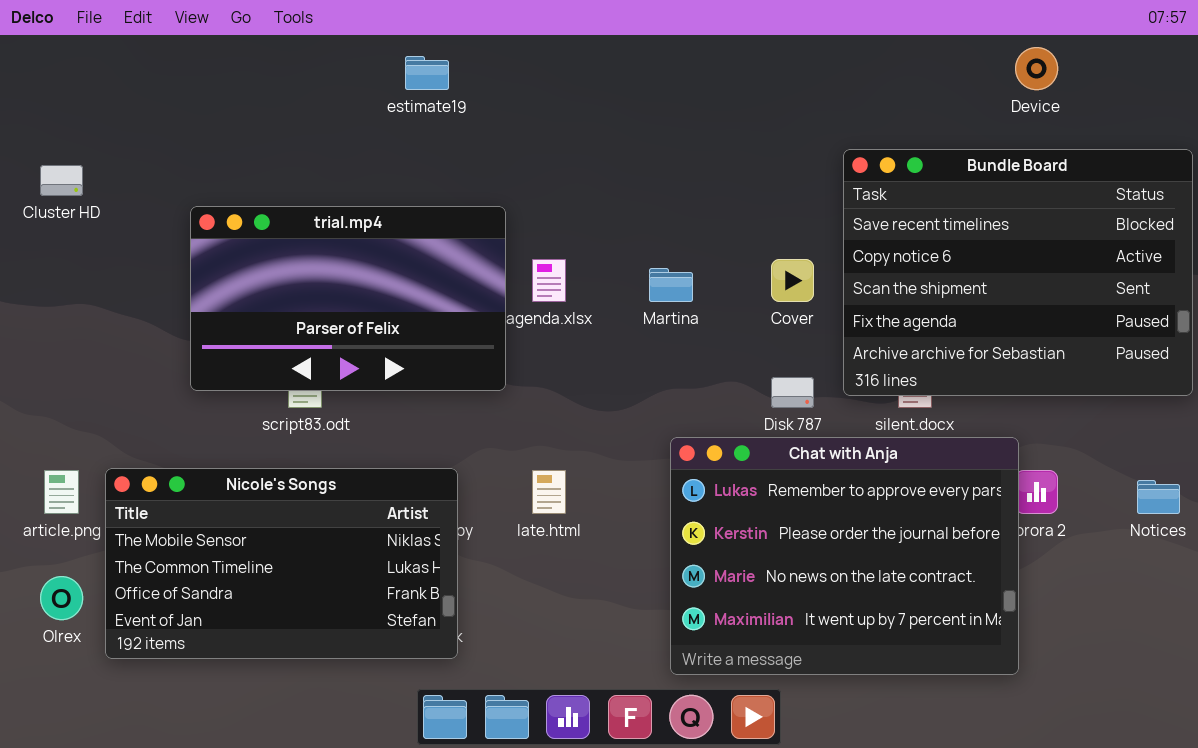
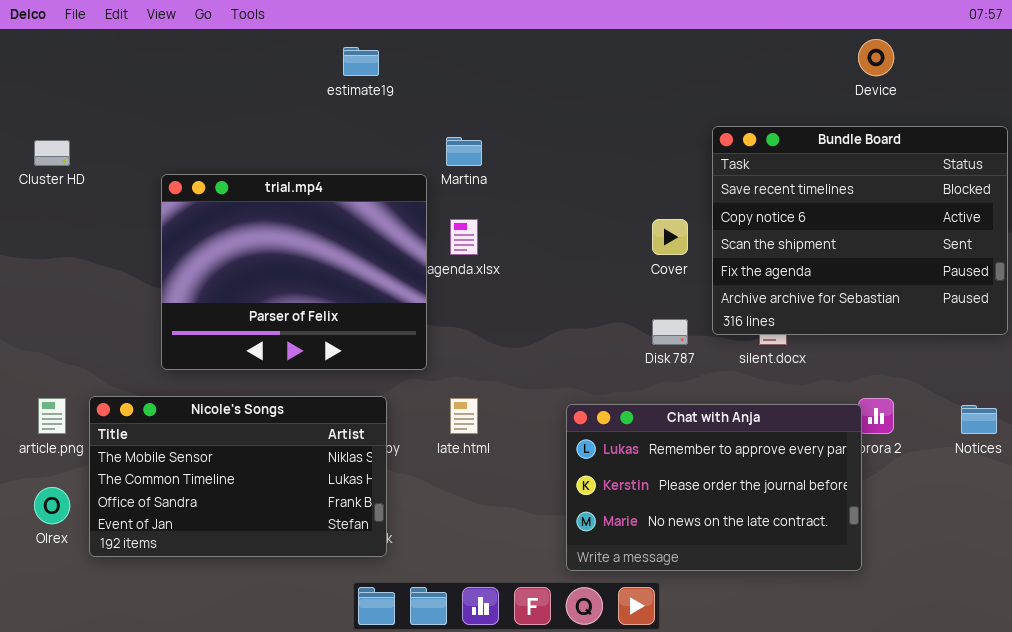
trial.mp4: [190,206,506,391] -> [161,174,427,370], resized
Martina: [649,268,693,302] -> [446,137,482,166], moved
Chat with Anja: [670,437,1019,675] -> [566,404,862,571], resized

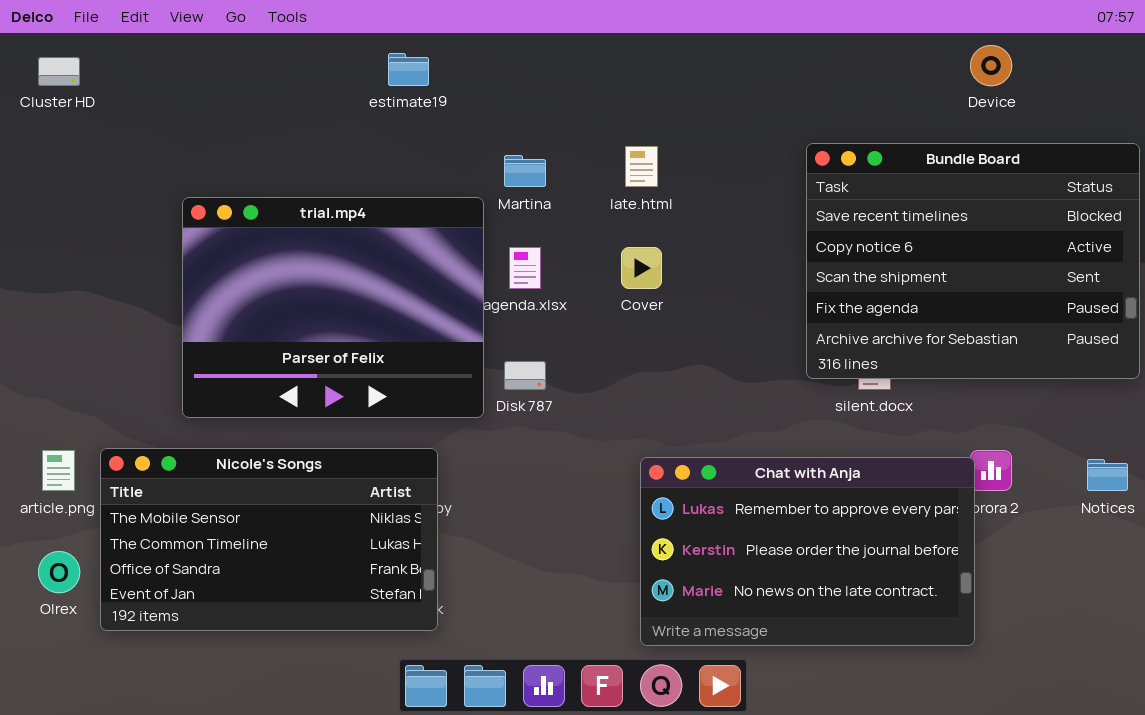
Cluster HD: [34,140,70,166] -> [38,57,80,86], moved
Cover: [652,219,688,255] -> [621,247,662,289], moved
Disk 787: [652,319,688,345] -> [504,361,546,390], moved
late.html: [450,398,478,434] -> [625,146,658,187], moved

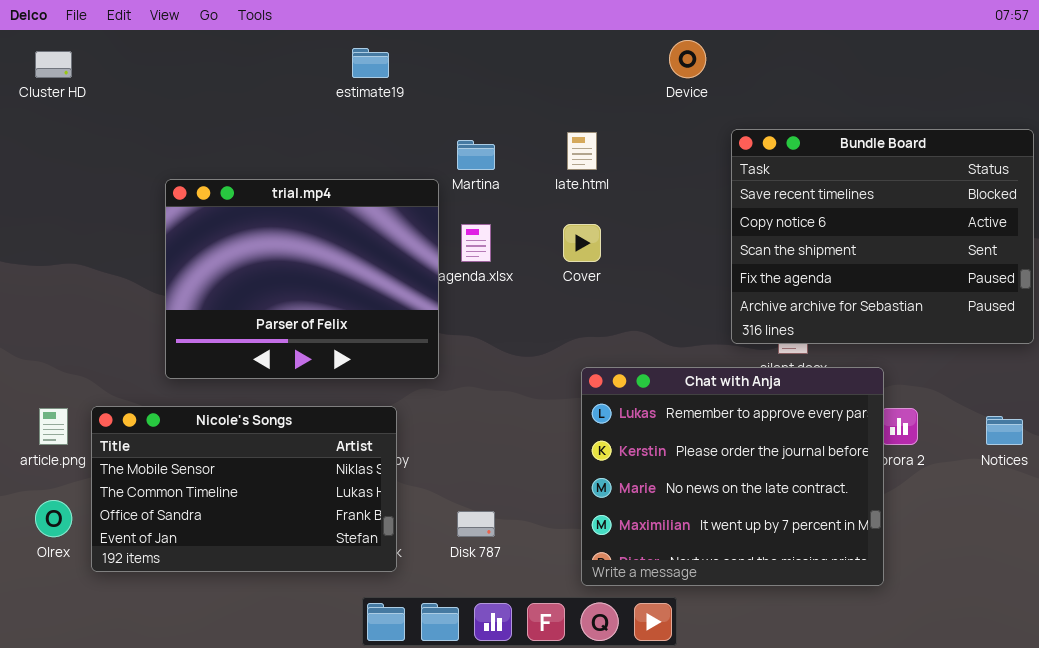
Device: [970,45,1012,86] -> [669,40,706,78], moved
Disk 787: [504,361,546,390] -> [457,511,495,537], moved
Chat with Anja: [640,457,975,646] -> [581,367,884,586], resized

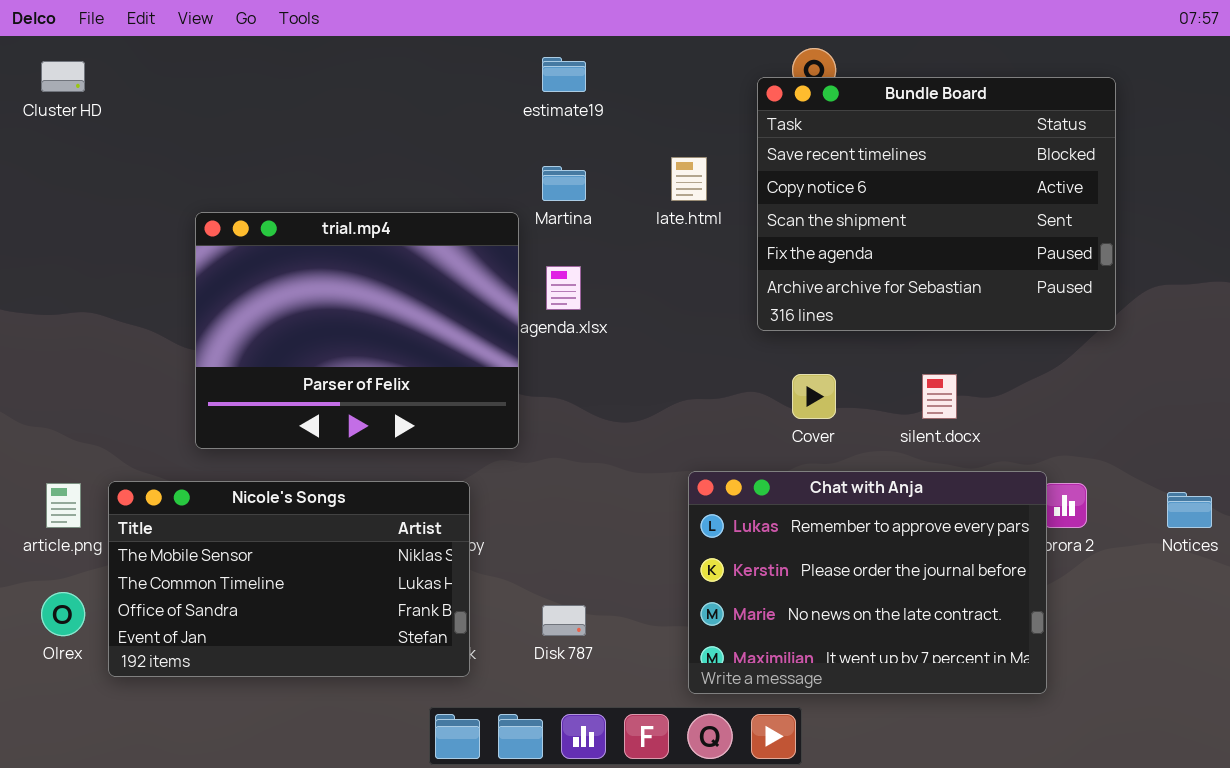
estimate19: [352,48,389,78] -> [542,57,586,92], moved
Bundle Board: [731,129,1034,344] -> [757,77,1116,331], moved
Cover: [563,224,601,262] -> [792,374,836,419], moved
Chat with Anja: [581,367,884,586] -> [688,471,1047,694], resized

